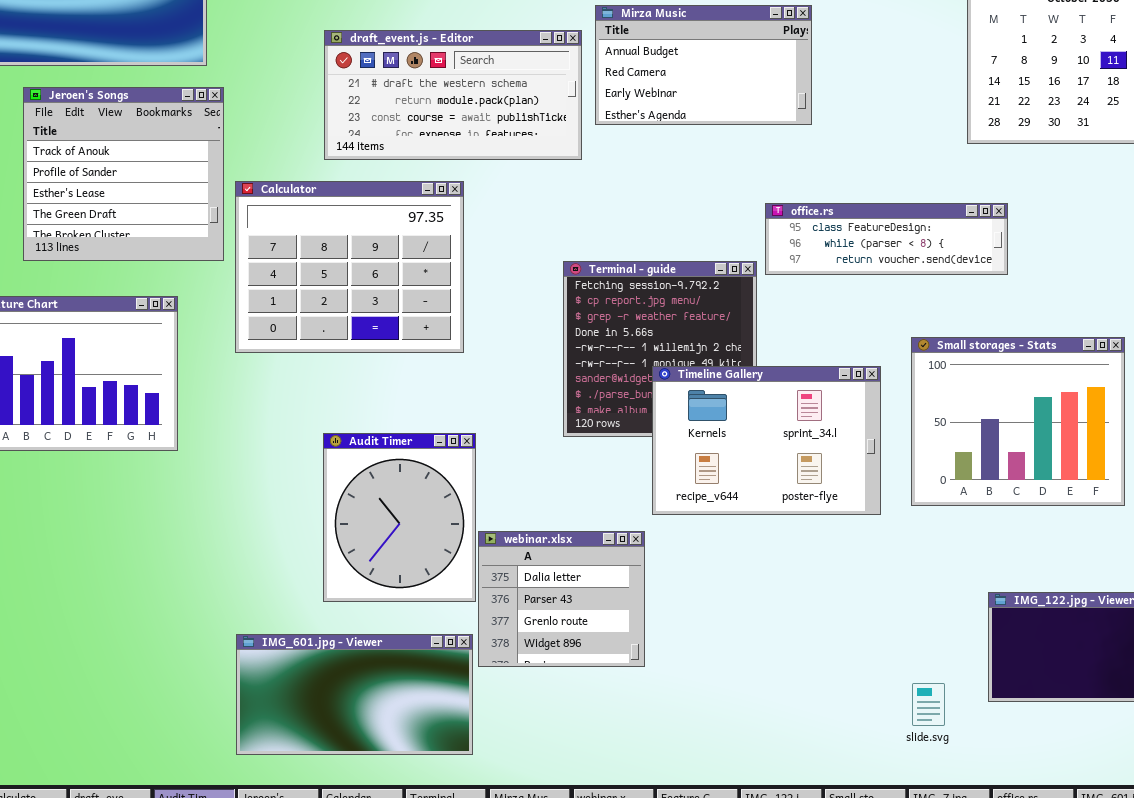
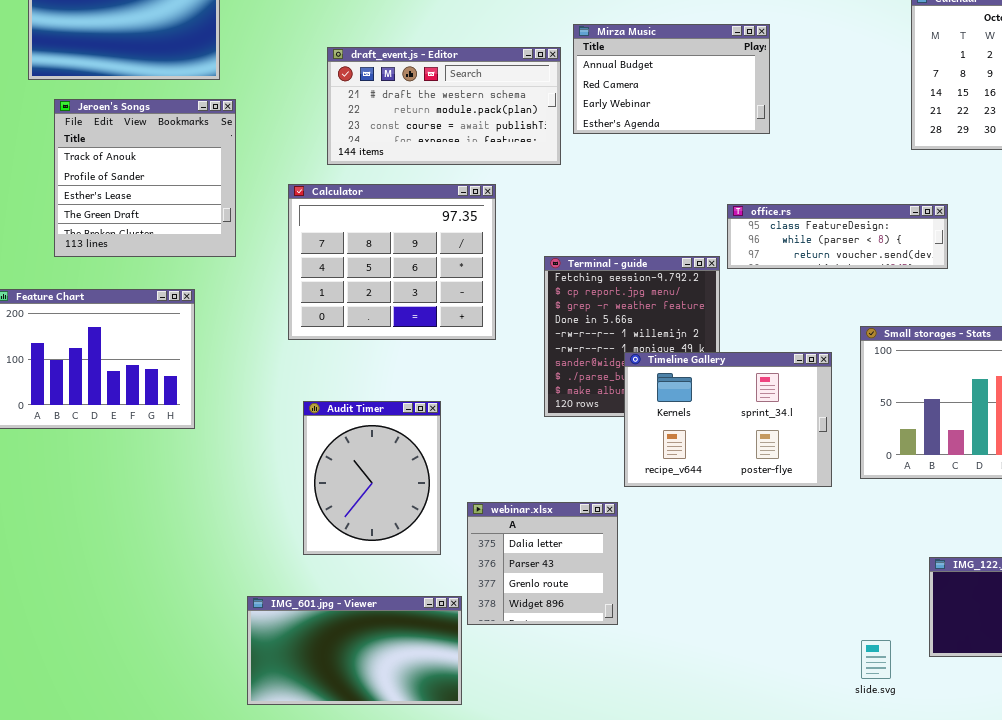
Calculator: [235,181,464,353] -> [288,184,496,340], moved
Audit Timer: [323,433,476,602] -> [303,401,441,555], moved

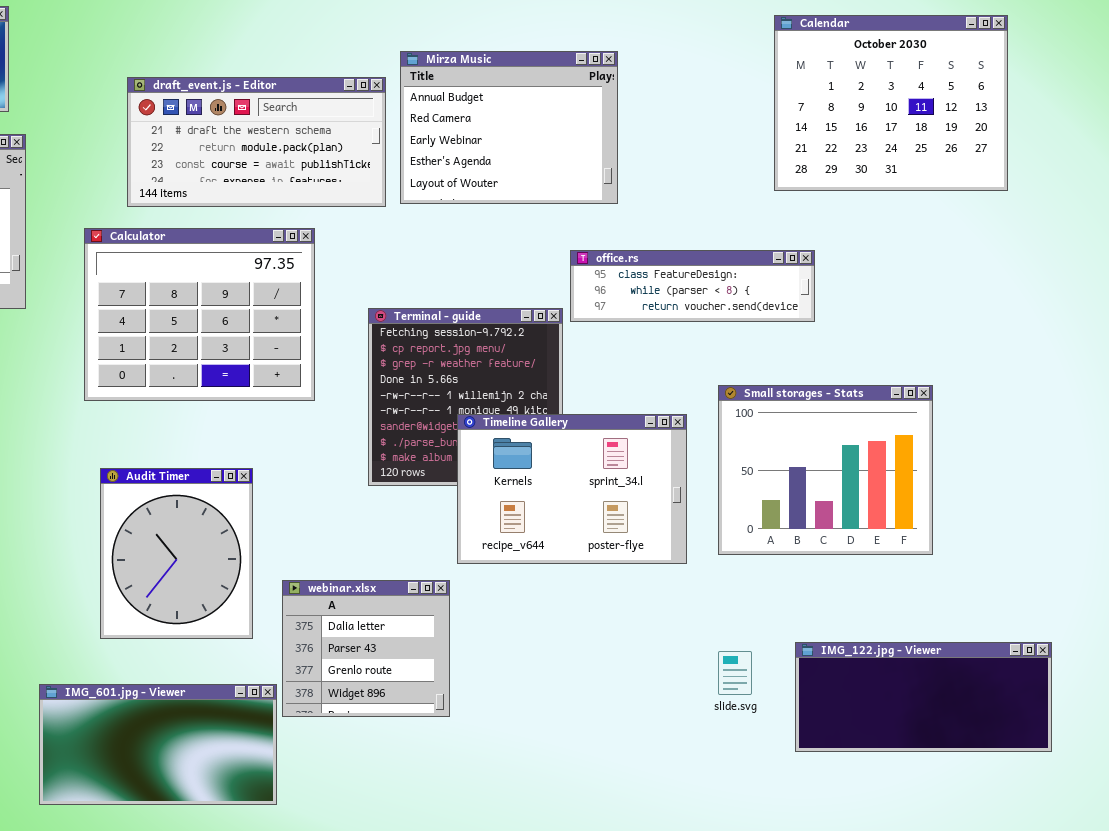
Mirza Music: [573,24,770,134] -> [400,51,618,204], resized
slide.svg: [861,640,891,679] -> [718,651,752,695], moved

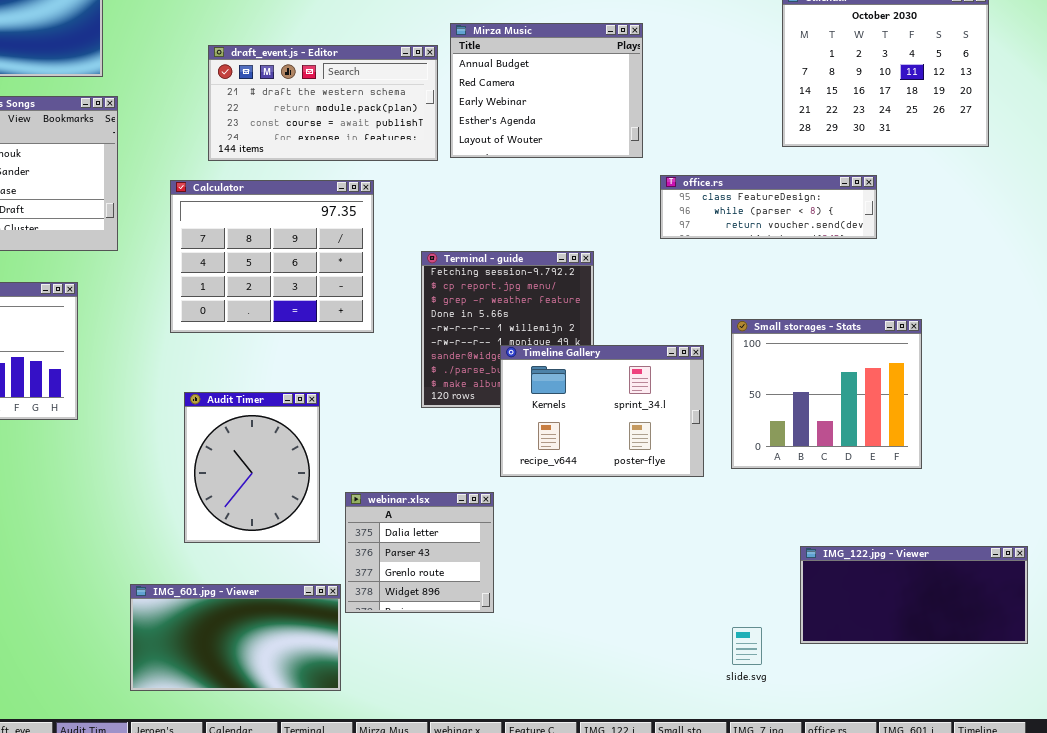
office.rs: [570,250,815,322] -> [660,175,877,239], moved
slide.svg: [718,651,752,695] -> [732,627,762,665], moved

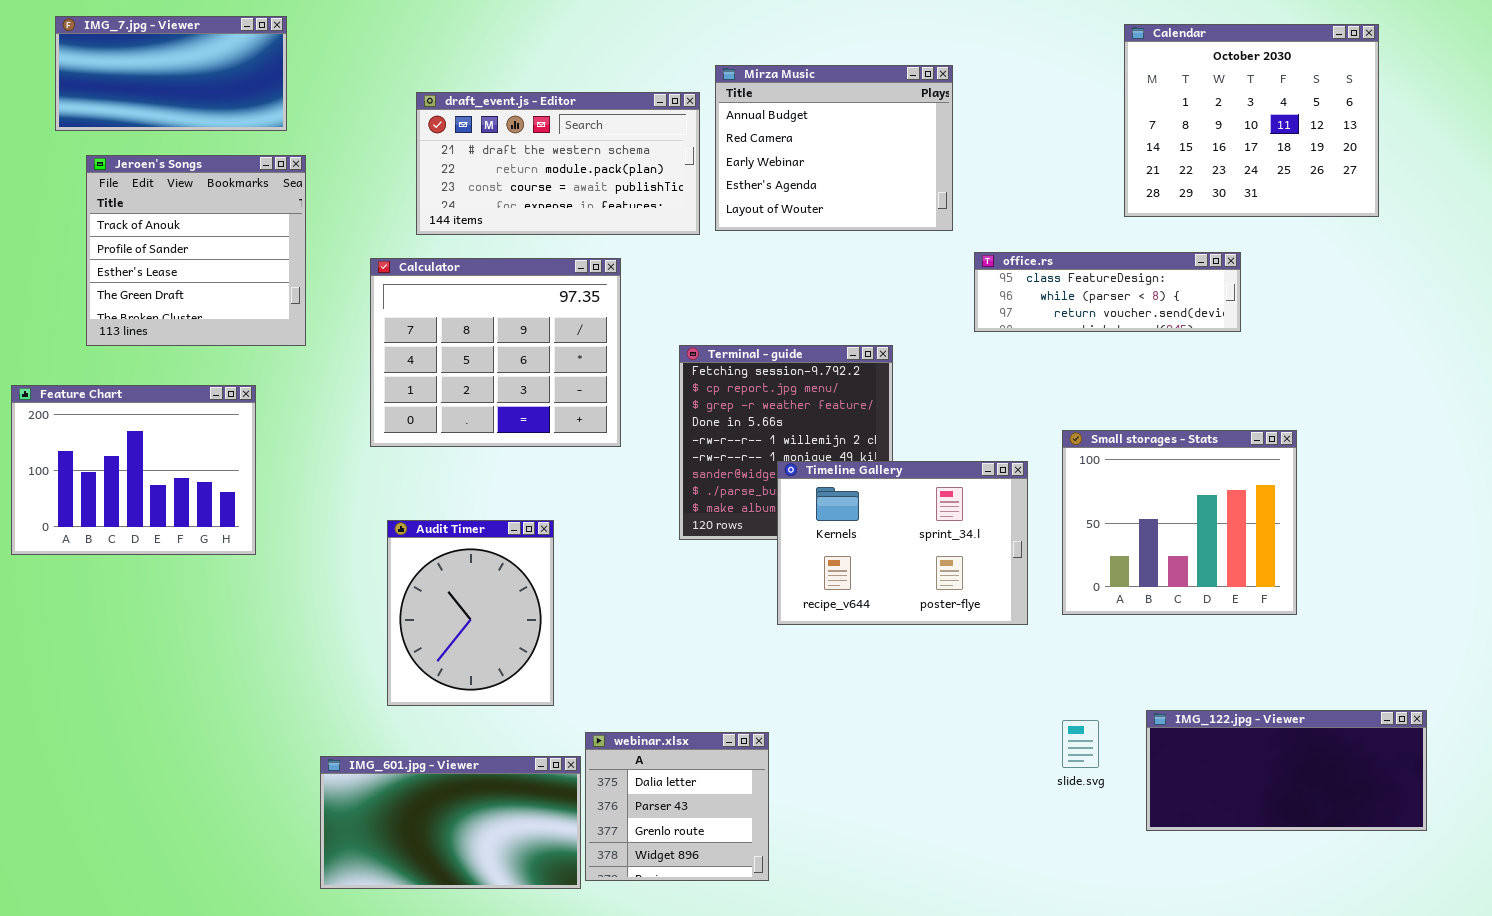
webinar.xlsx: [345,492,494,613] -> [585,732,769,881], moved
slide.svg: [732,627,762,665] -> [1062,720,1099,768], moved

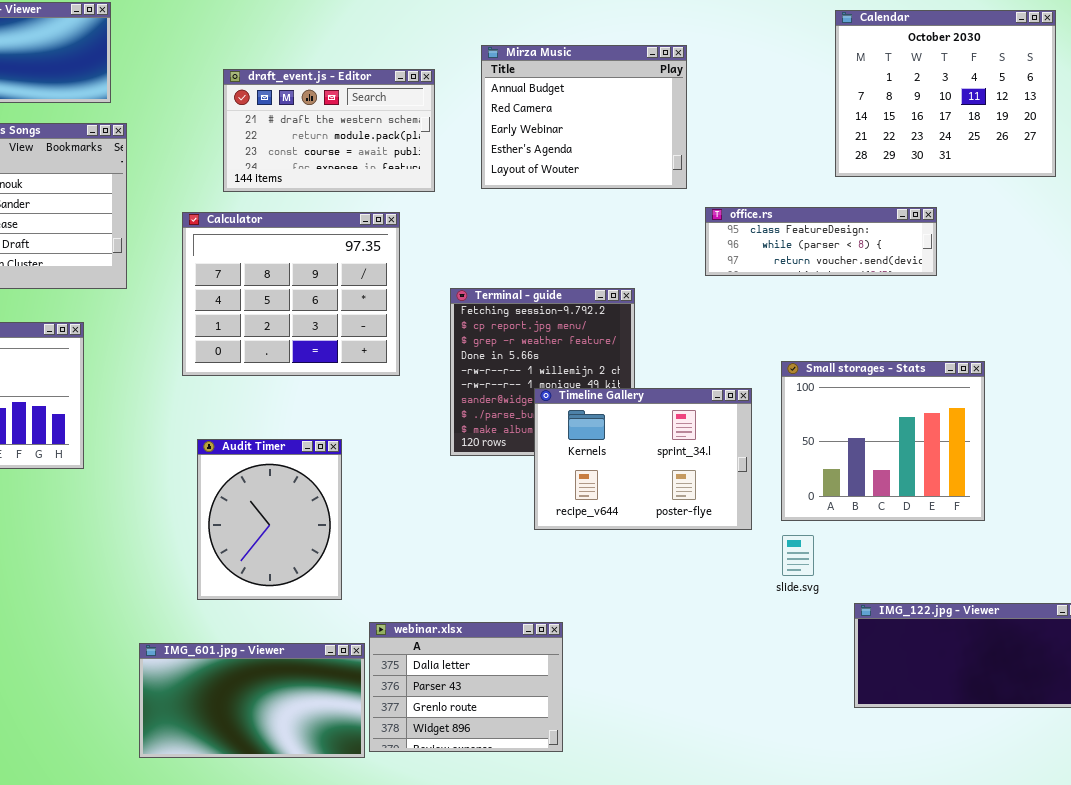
draft_event.js - Editor: [416,92,700,235] -> [223,69,435,192], resized
slide.svg: [1062,720,1099,768] -> [782,535,814,576], moved
webinar.xlsx: [585,732,769,881] -> [369,622,563,752], resized

